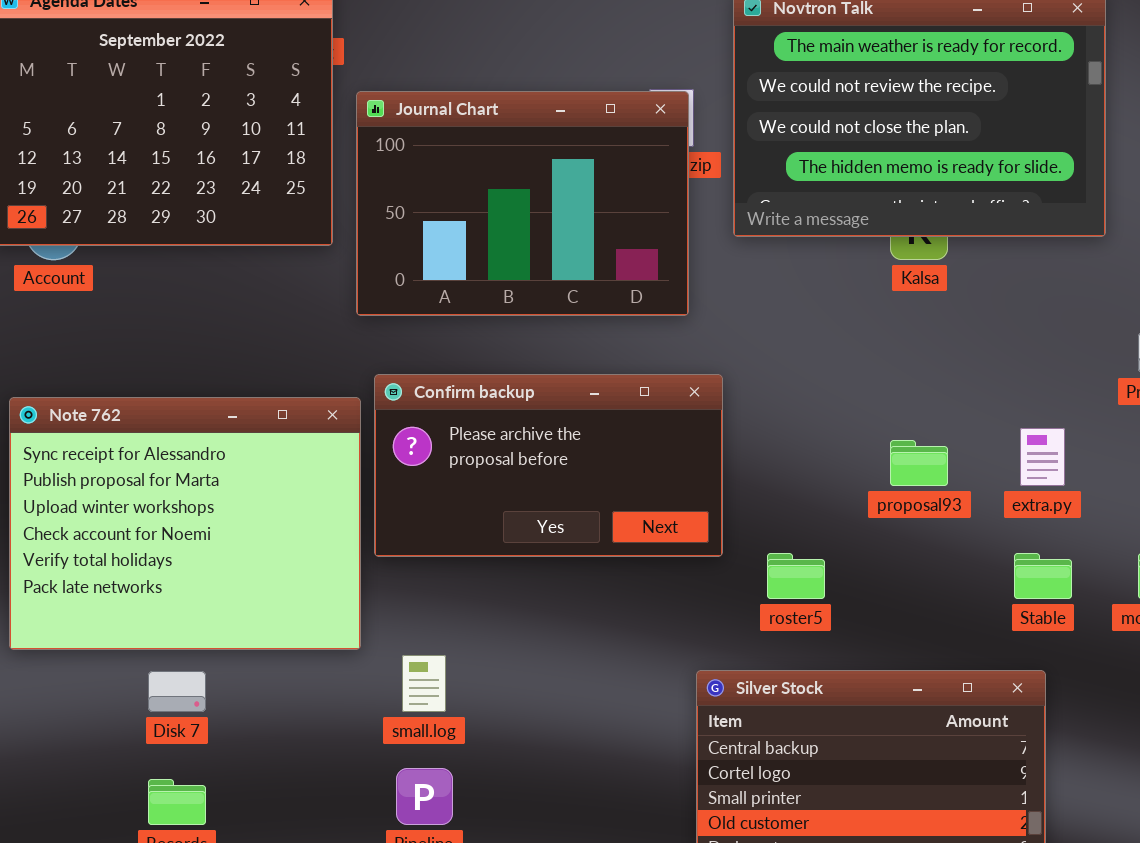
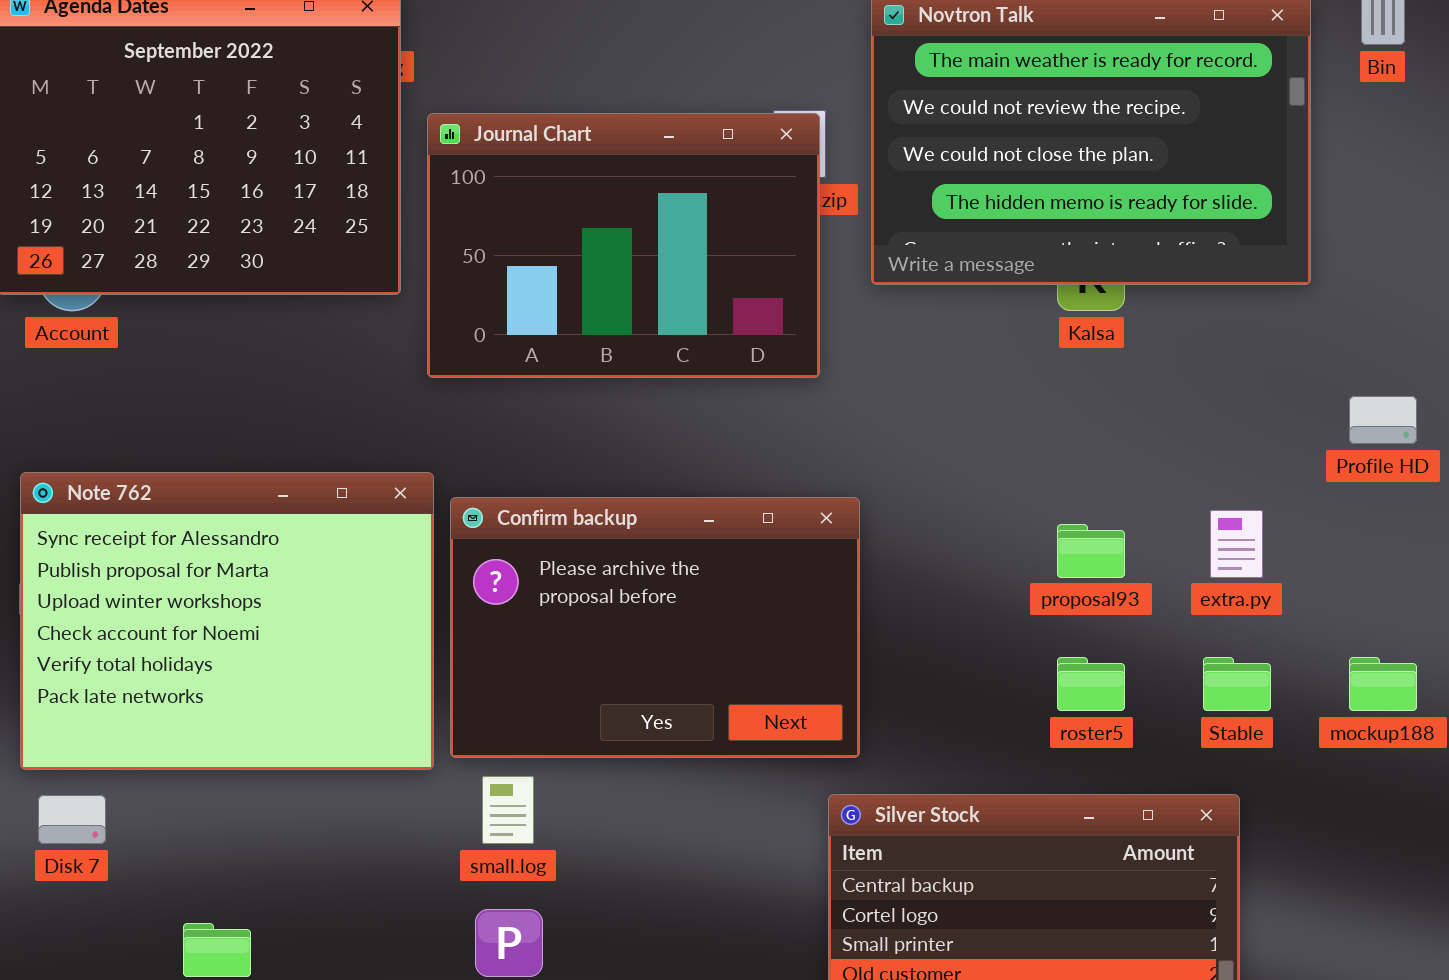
Confirm backup: [374,374,723,557] -> [450,497,860,758], moved, resized
roster5: [767,553,825,599] -> [1057,657,1125,711], moved
Disk 7: [148,671,206,712] -> [38,795,106,844], moved

